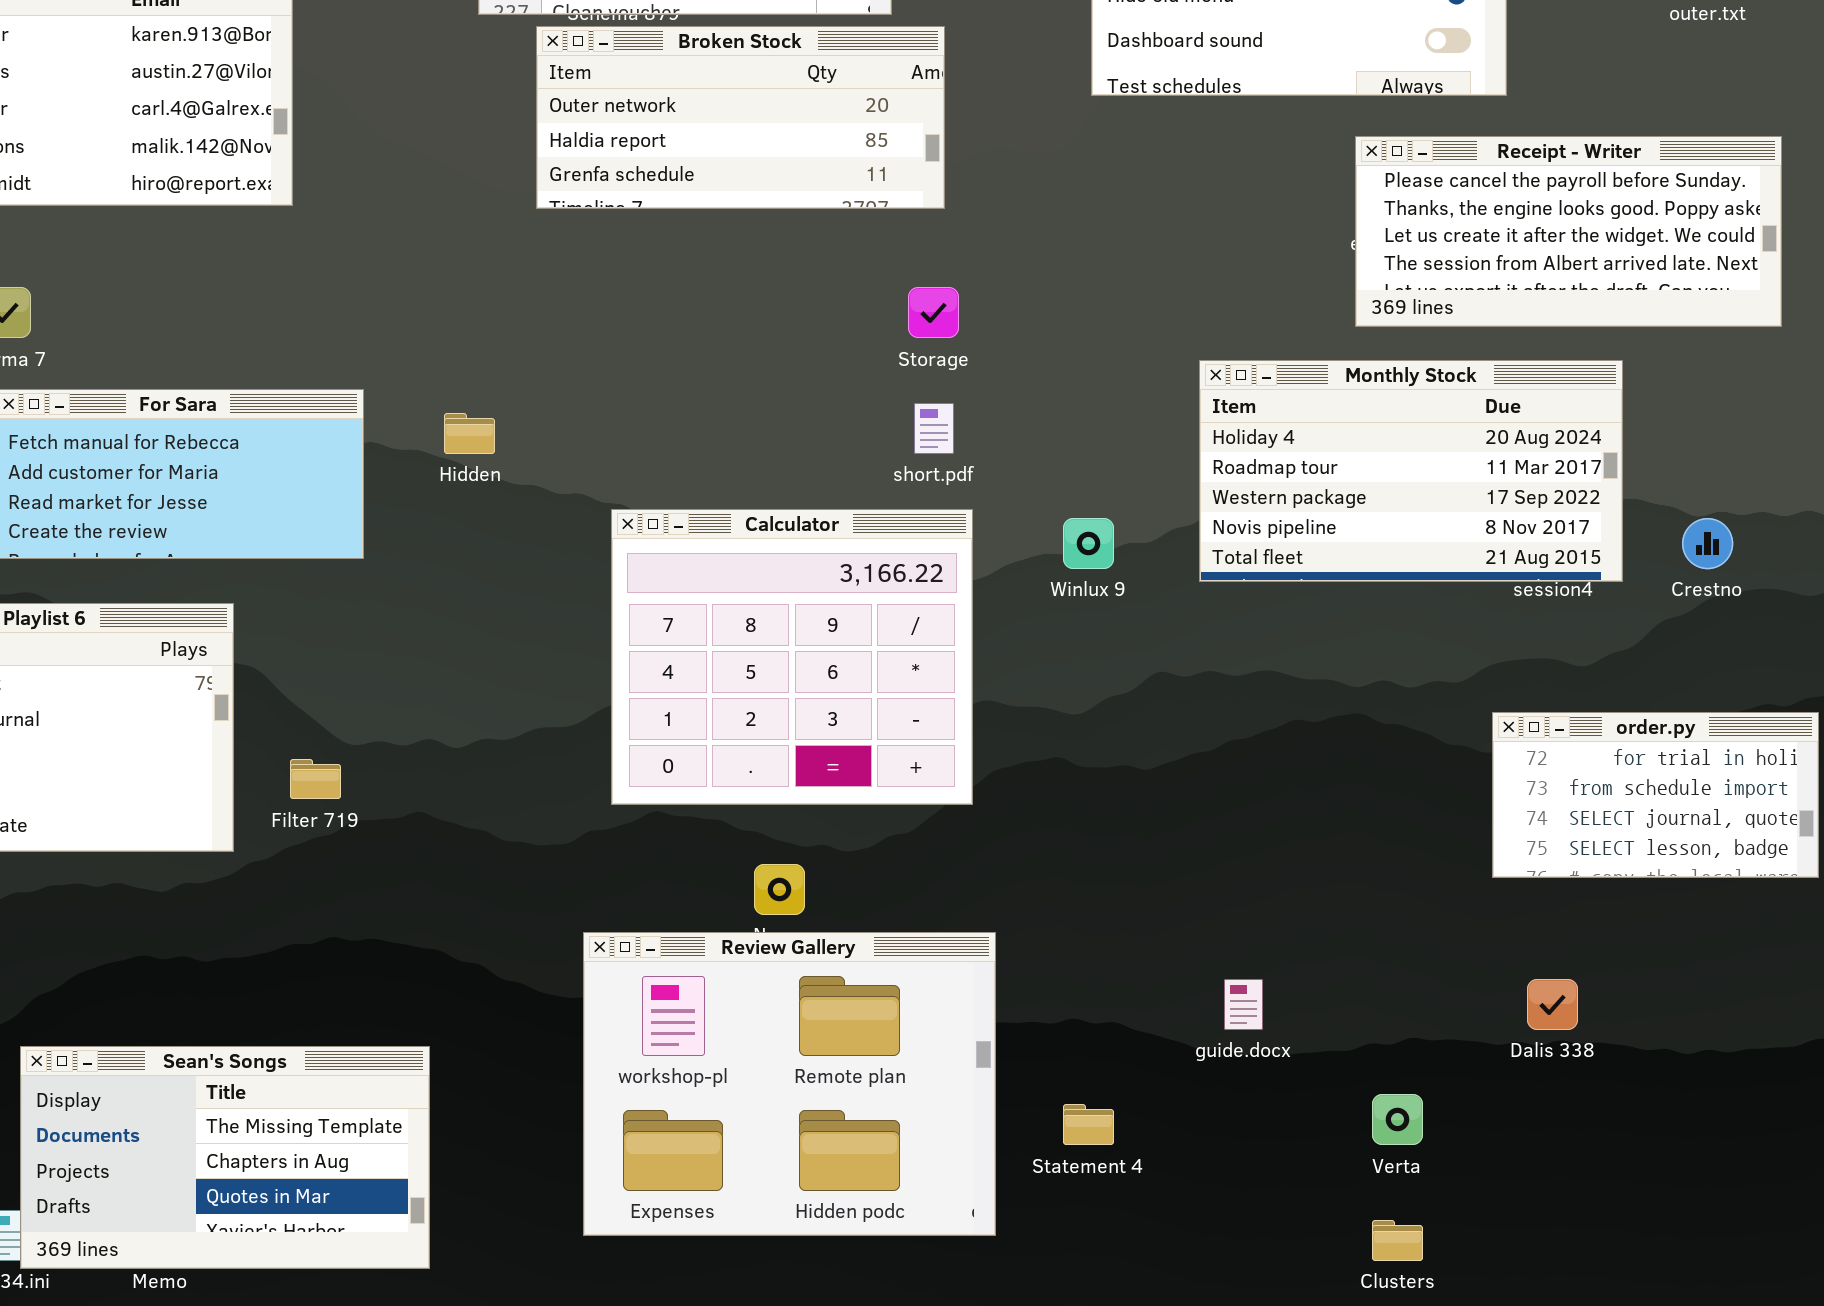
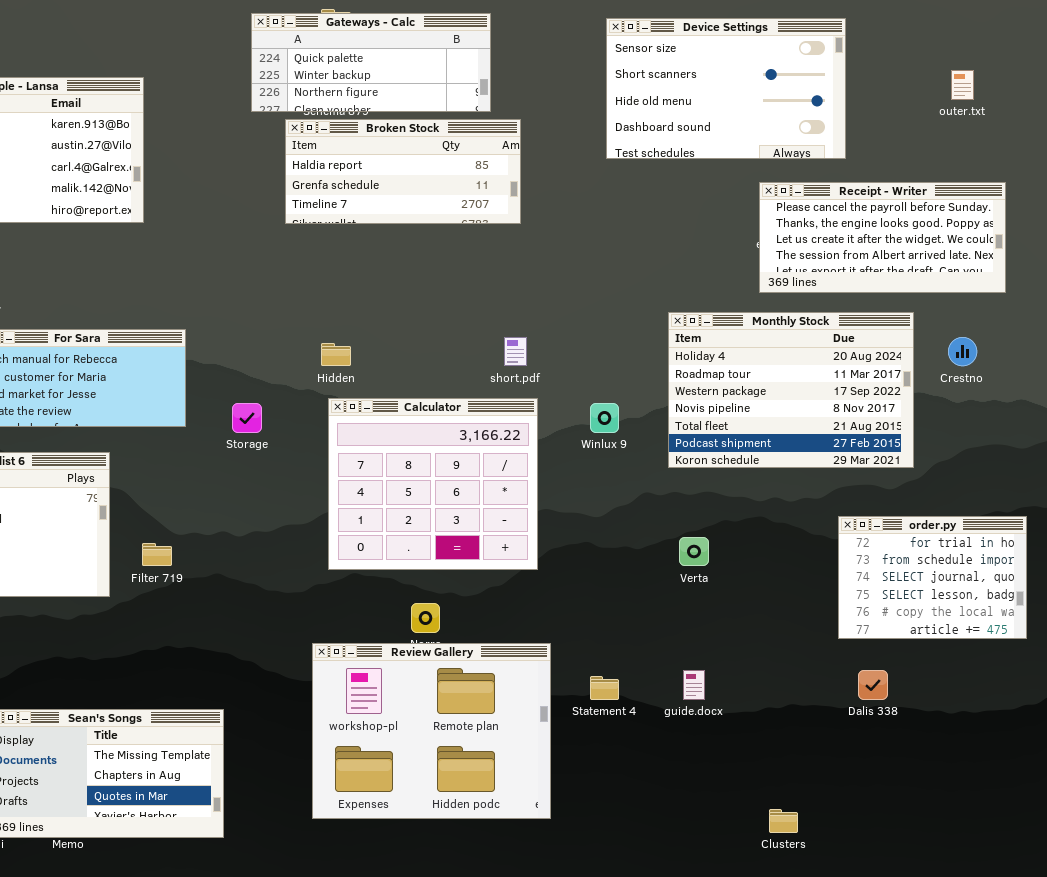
Broken Stock: [536,26,945,209] -> [285,119,521,224], scrolled down 1 row
Storage: [908,287,959,338] -> [232,403,262,433], moved
Monthly Stock: [1199,360,1623,582] -> [668,312,914,468], resized
Hidden: [444,413,495,454] -> [321,343,351,366], moved
Crestno: [1682,518,1733,569] -> [948,337,977,366], moved
order.py: [1492,712,1819,878] -> [838,516,1027,639], resized
Verta: [1372,1094,1423,1145] -> [679,537,709,566], moved
Statement 4: [1063,1104,1114,1145] -> [590,676,619,700], moved

